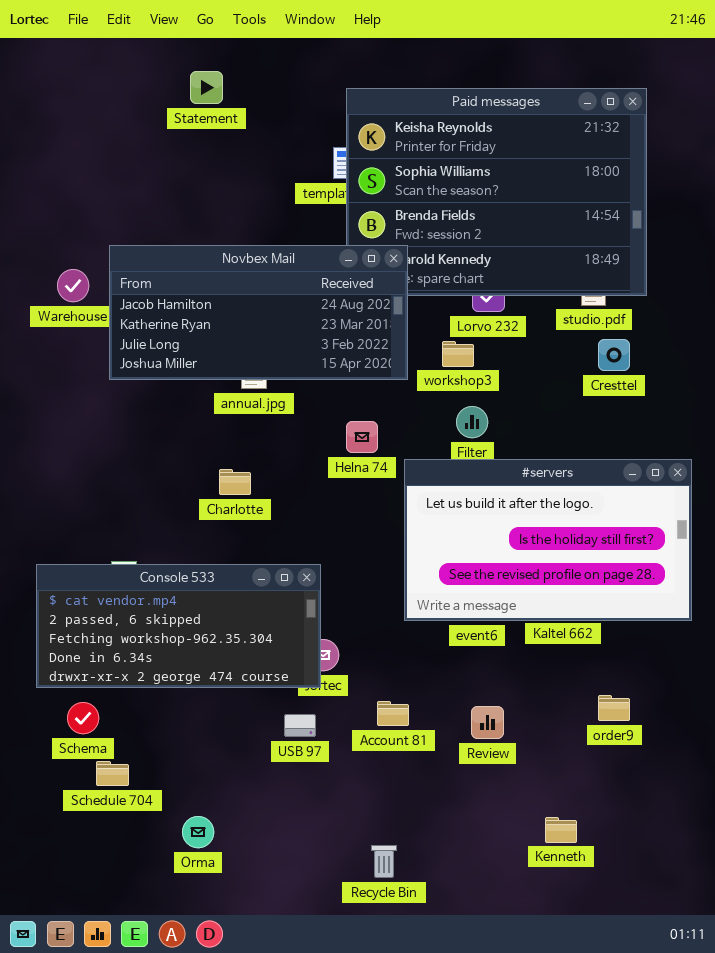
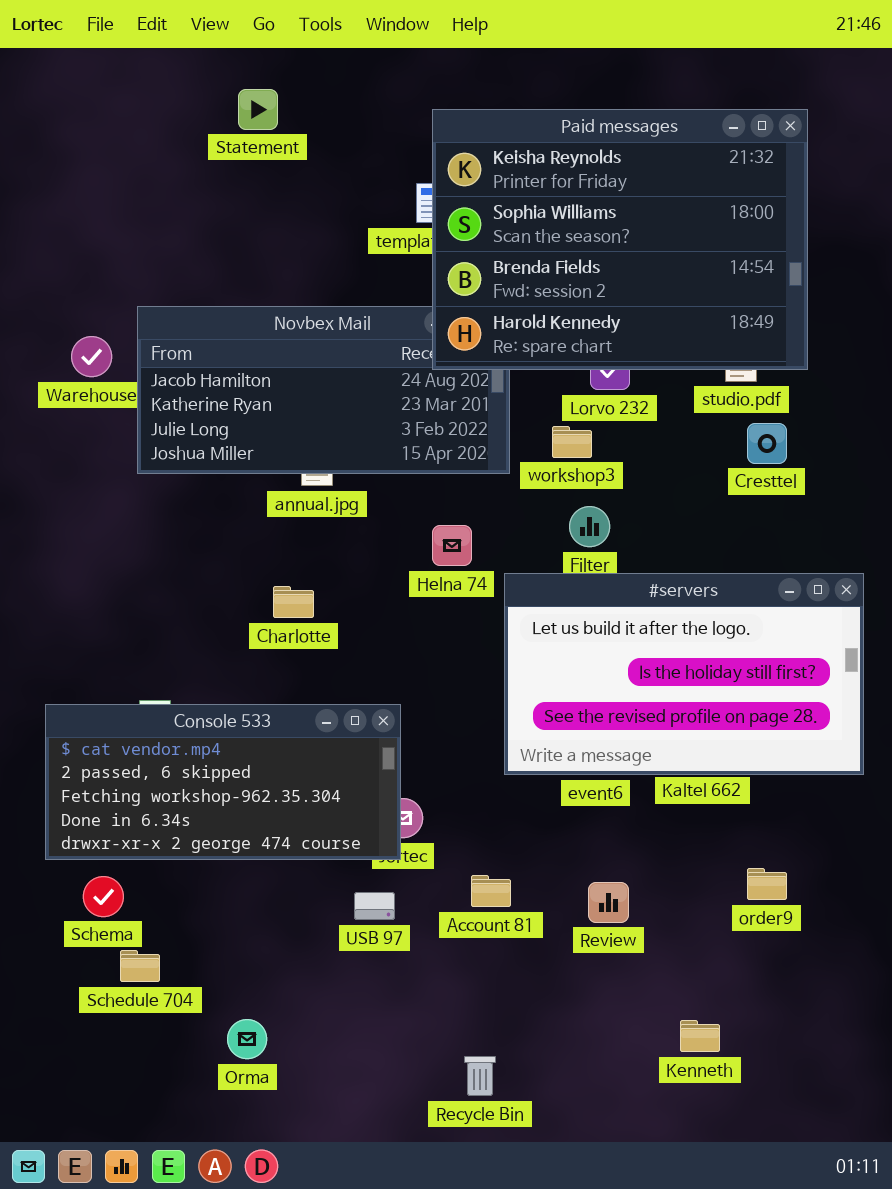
Paid messages: [346,88,647,296] -> [432,109,808,370], raised

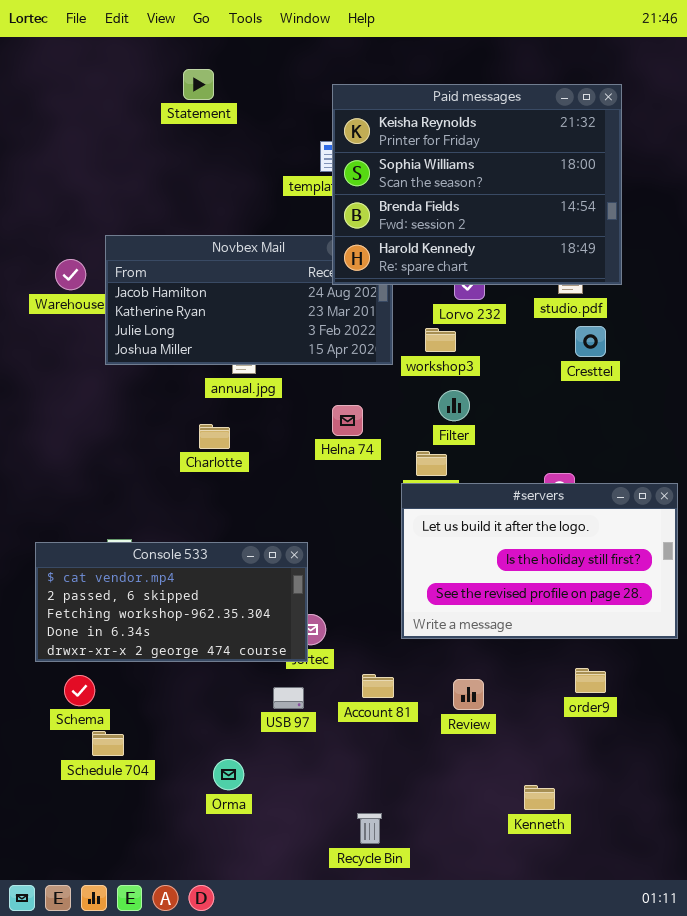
#servers: [504,573,864,775] -> [401,483,678,639], moved
Charlotte: [273,586,314,618] -> [199,424,230,449], moved
Orma: [227,1019,267,1059] -> [213,759,244,790], moved

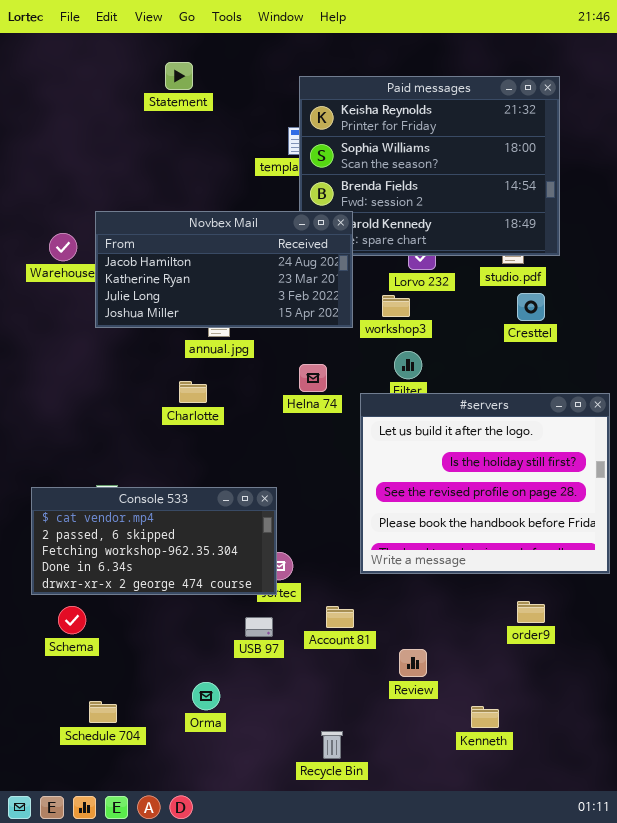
Novbex Mail: [105,235,393,365] -> [95,211,353,328], raised
#servers: [401,483,678,639] -> [360,393,610,574], resized
Review: [453,679,484,710] -> [399,649,427,677], moved
Schedule 704: [92,731,124,756] -> [89,701,117,723], moved

